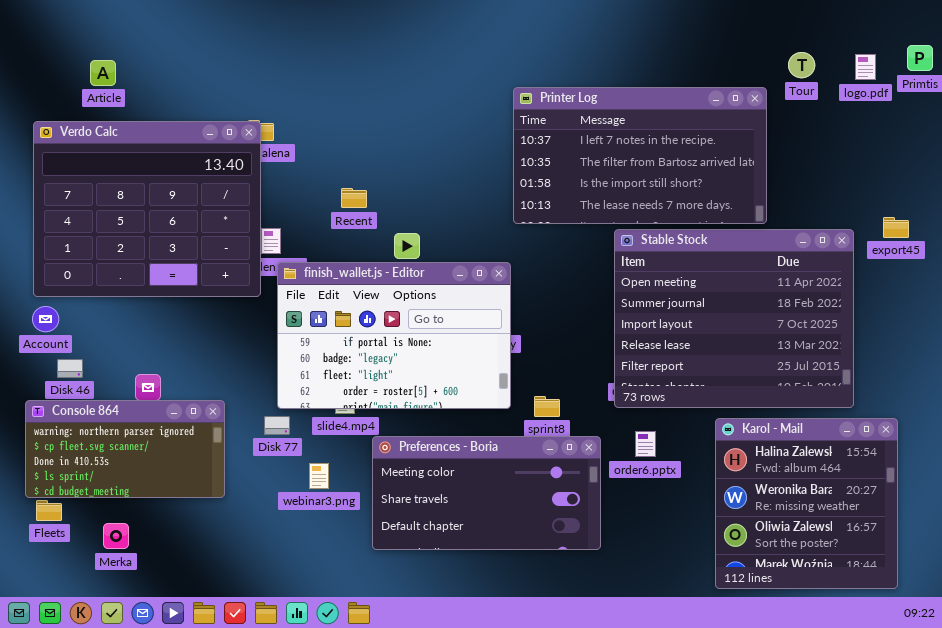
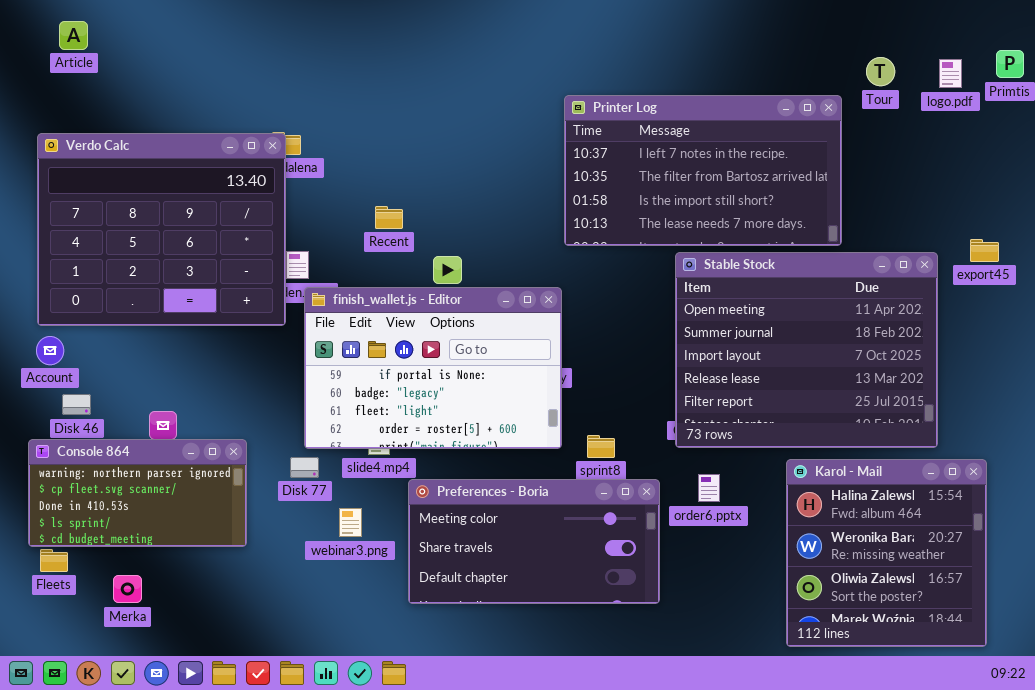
Article: [90,60,116,86] -> [59,21,88,50], moved

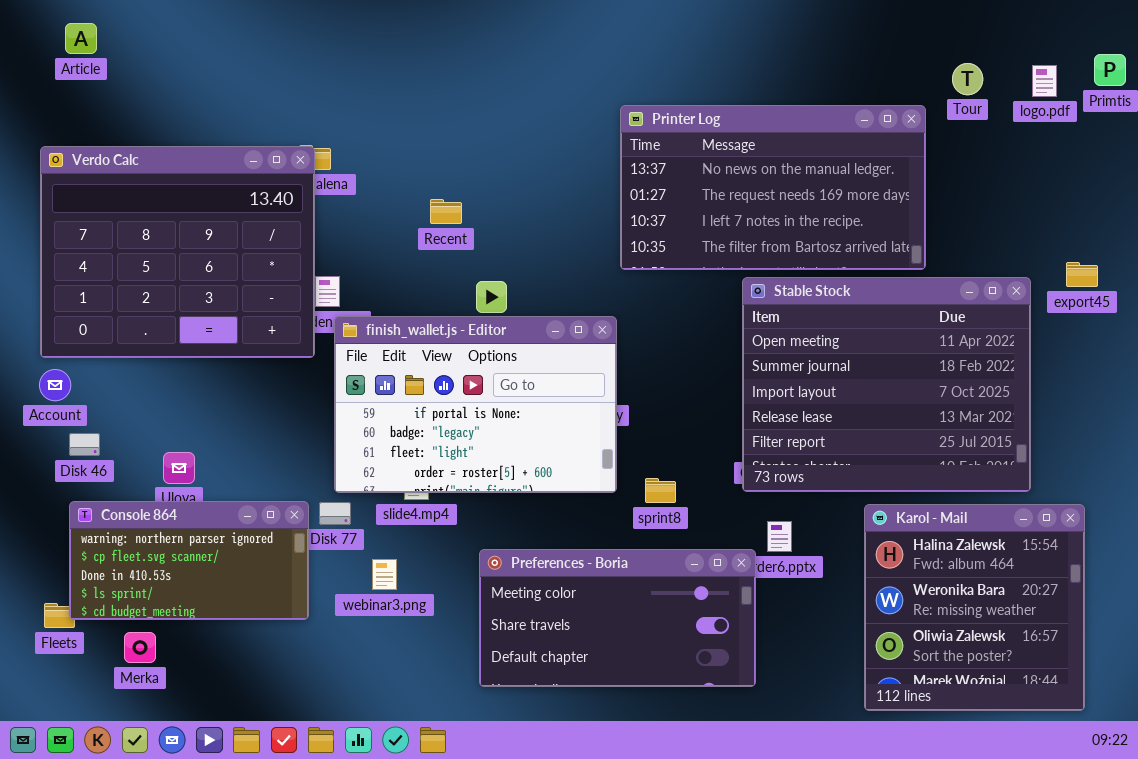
Printer Log: [564,95,842,246] -> [620,105,926,270], scrolled up 2 rows
Recent: [375,206,403,229] -> [430,199,462,224], moved
Console 864: [28,439,247,547] -> [69,501,309,620], moved
Preferences - Boria: [408,479,660,604] -> [479,549,756,687], moved

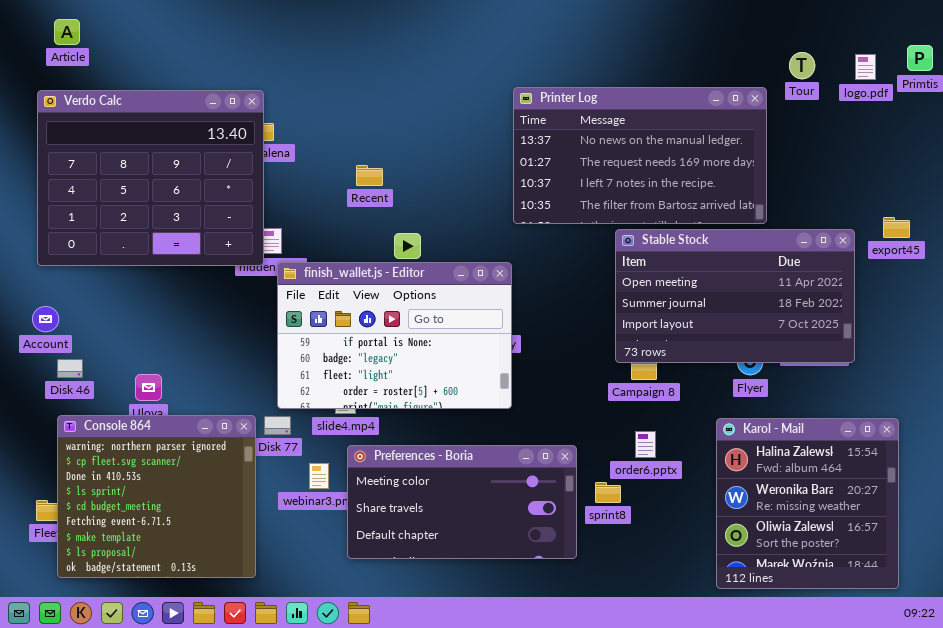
Verdo Calc: [40,146,315,358] -> [37,90,264,266], moved
Stable Stock: [742,277,1031,492] -> [615,229,855,363], resized
sprint8: [645,478,676,503] -> [595,482,621,503], moved
Console 864: [69,501,309,620] -> [57,415,256,578], resized
Preferences - Boria: [479,549,756,687] -> [347,445,577,559], moved

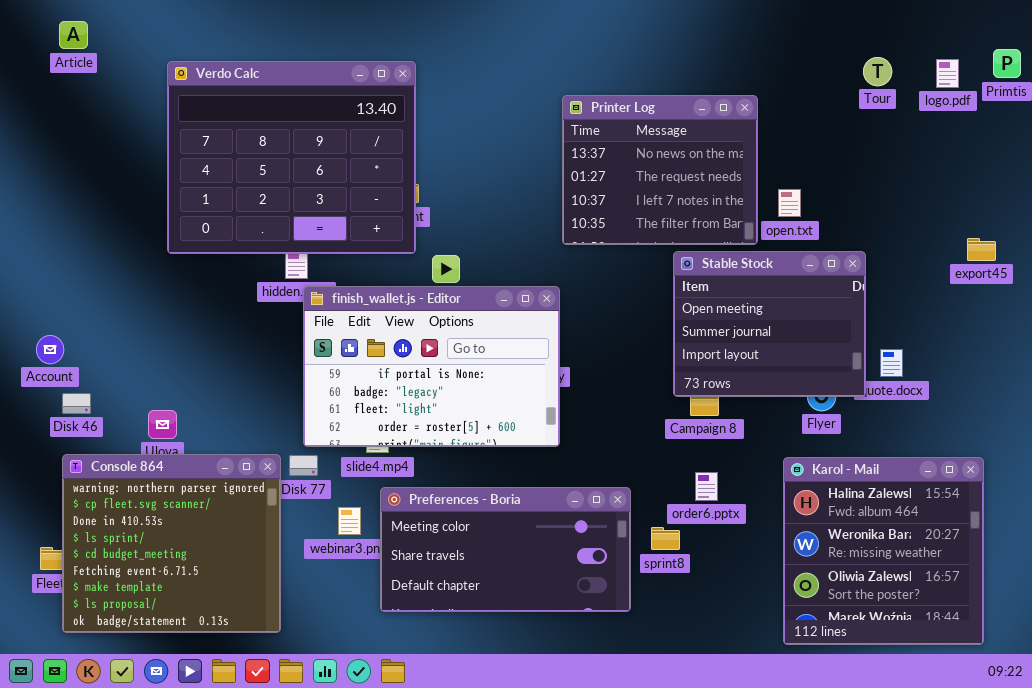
Printer Log: [513,87,767,224] -> [562,95,758,245], resized
Verdo Calc: [37,90,264,266] -> [167,61,416,254], moved
Stable Stock: [615,229,855,363] -> [673,251,866,397], resized

